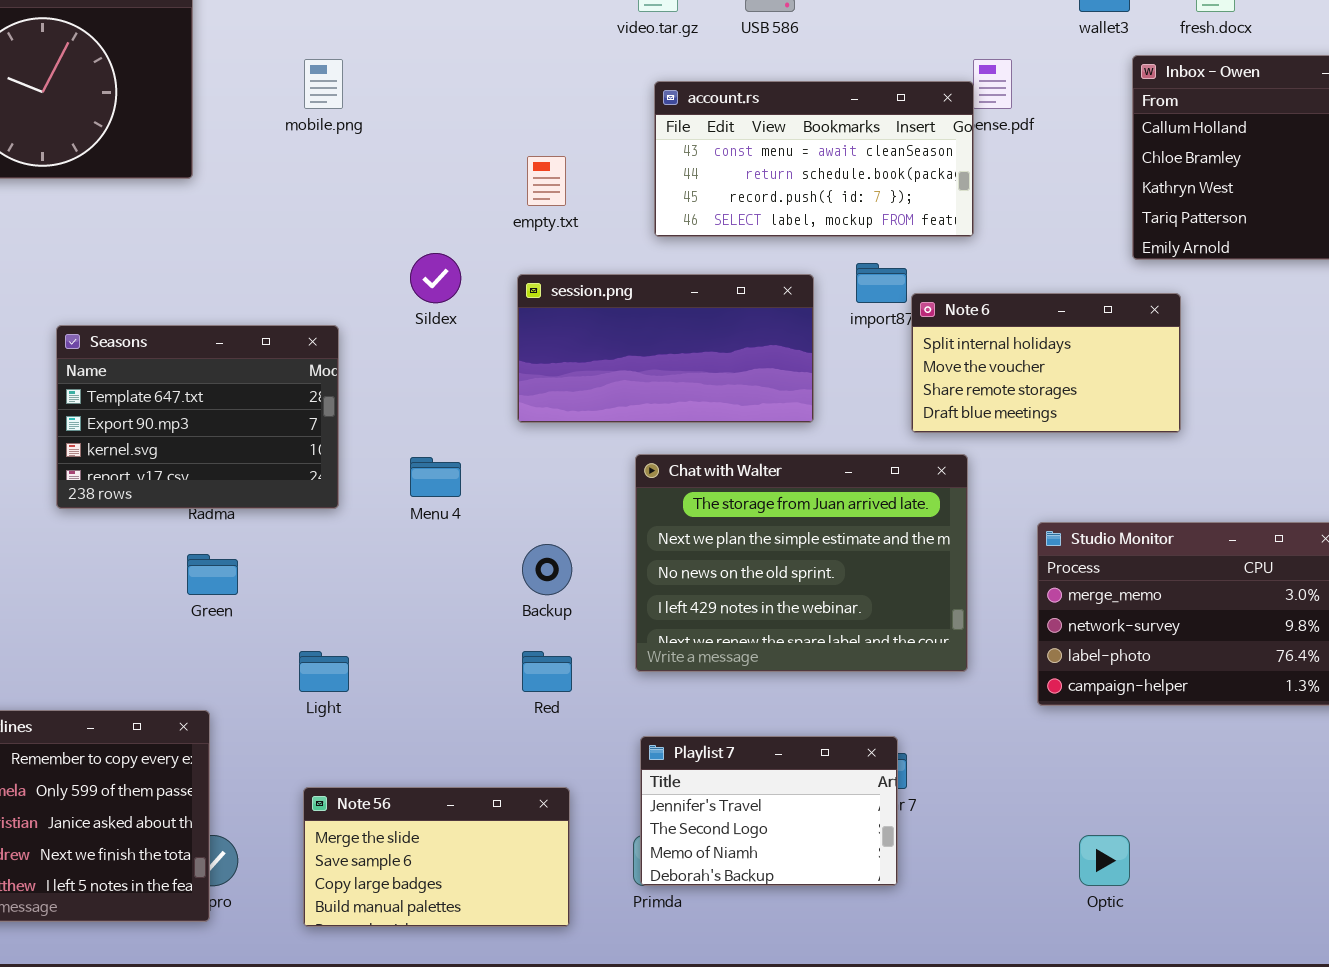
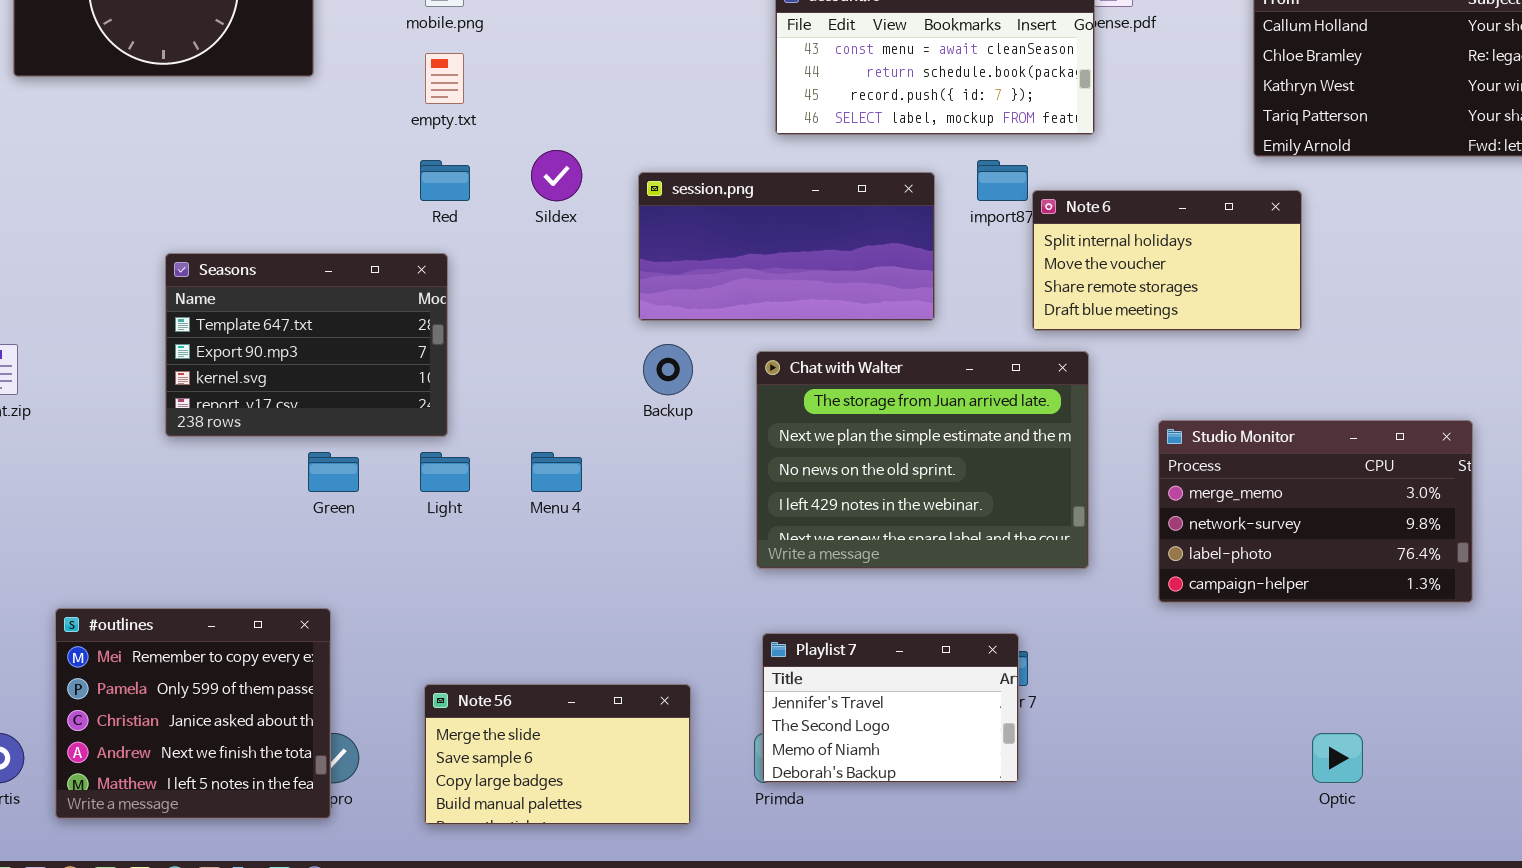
empty.txt: [527,156,566,206] -> [425,53,464,104], moved
Seasons: [56,325,339,509] -> [165,253,448,437], moved
Menu 4: [410,457,461,497] -> [531,452,582,492], moved
Backup: [522,544,572,595] -> [643,344,693,395], moved
Light: [299,651,349,692] -> [420,452,470,492], moved
Red: [522,651,572,692] -> [420,160,470,201], moved
Optic: [1079,835,1130,886] -> [1312,733,1363,783], moved

